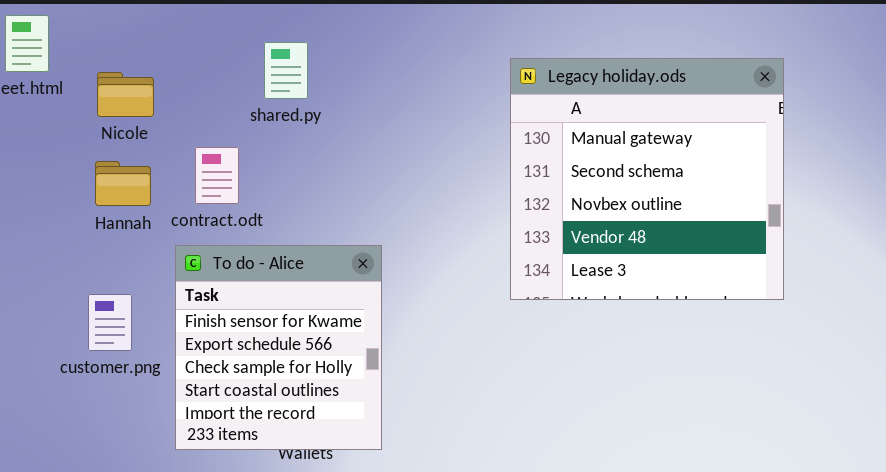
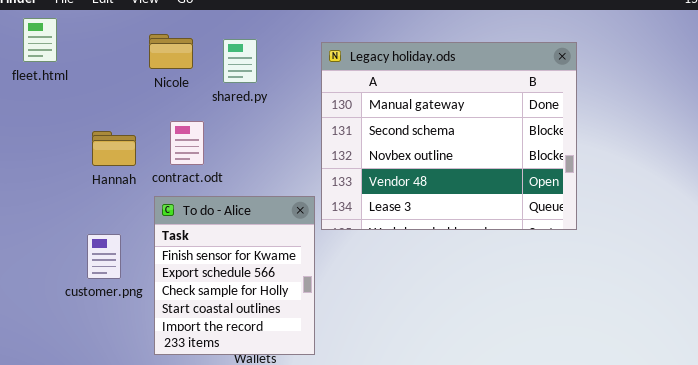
Legacy holiday.ods: [510,58,784,300] -> [321,42,577,230], moved, resized
Nicole: [97,72,154,117] -> [149,34,193,69], moved

